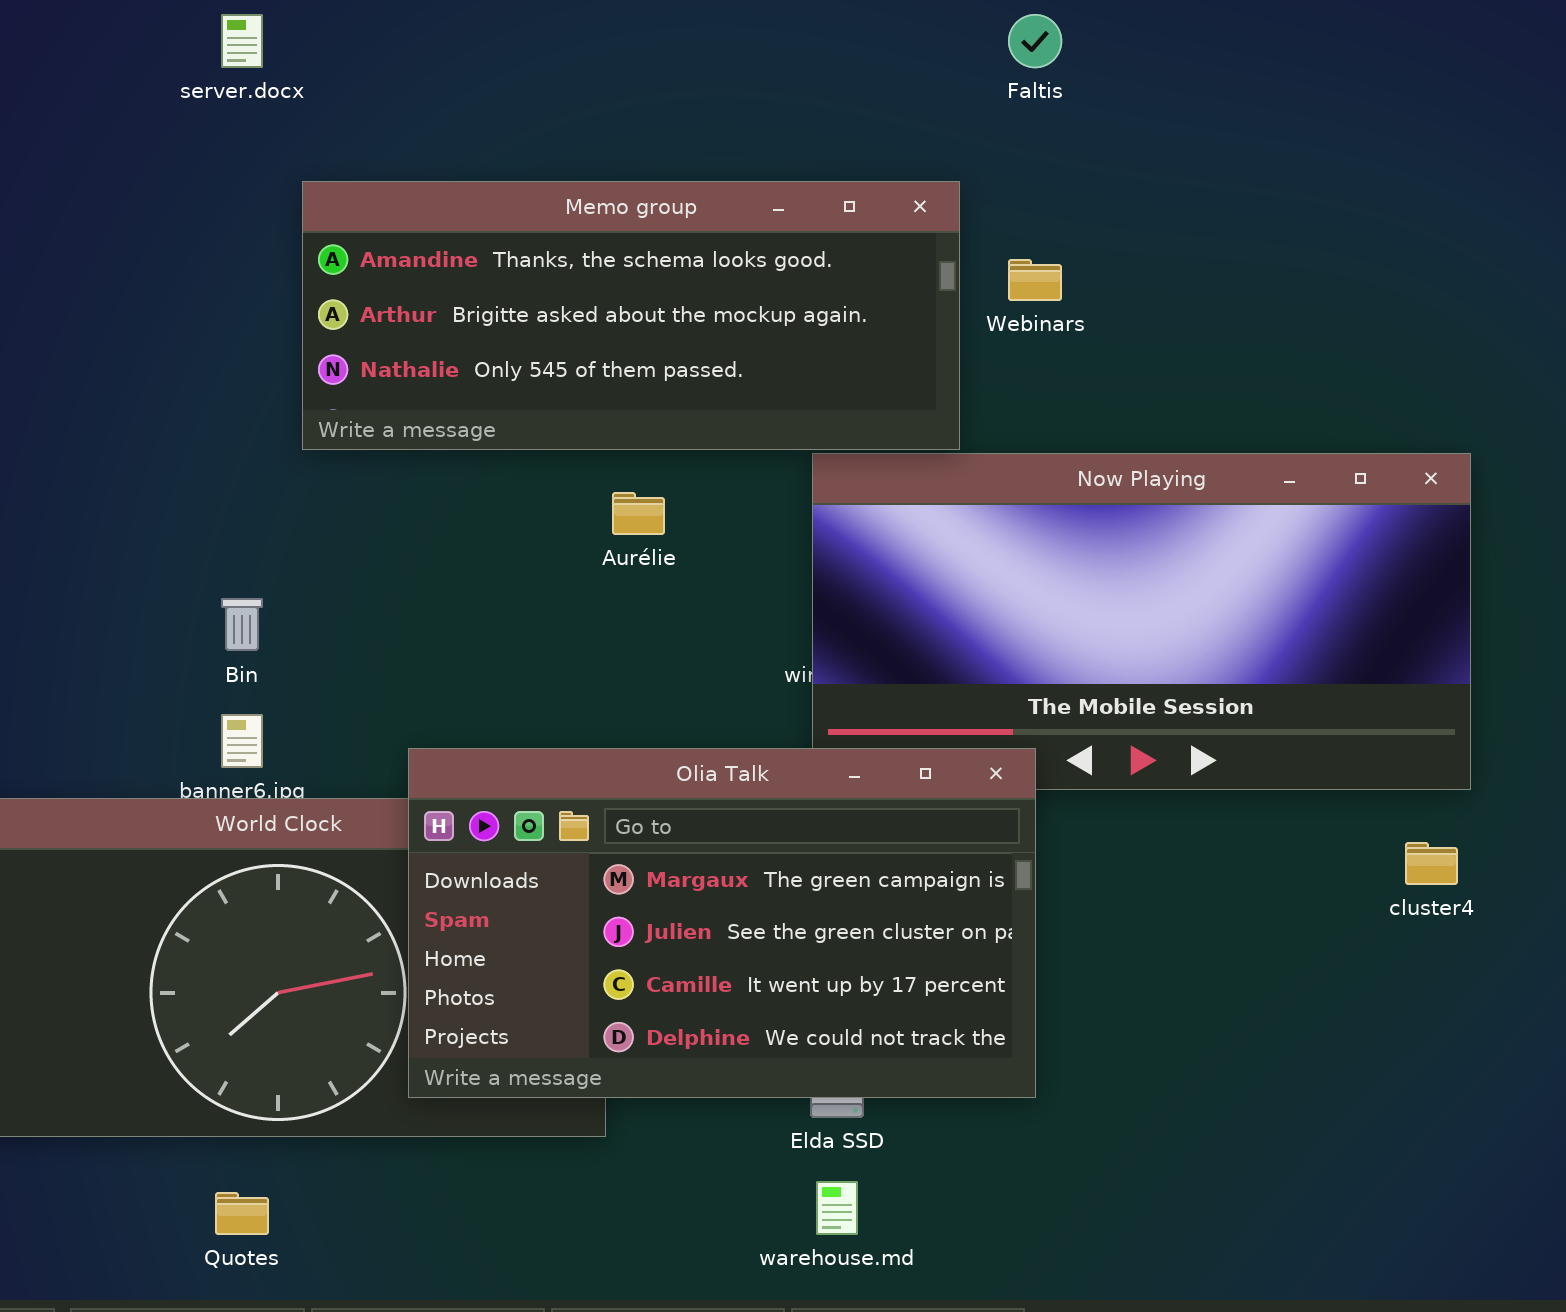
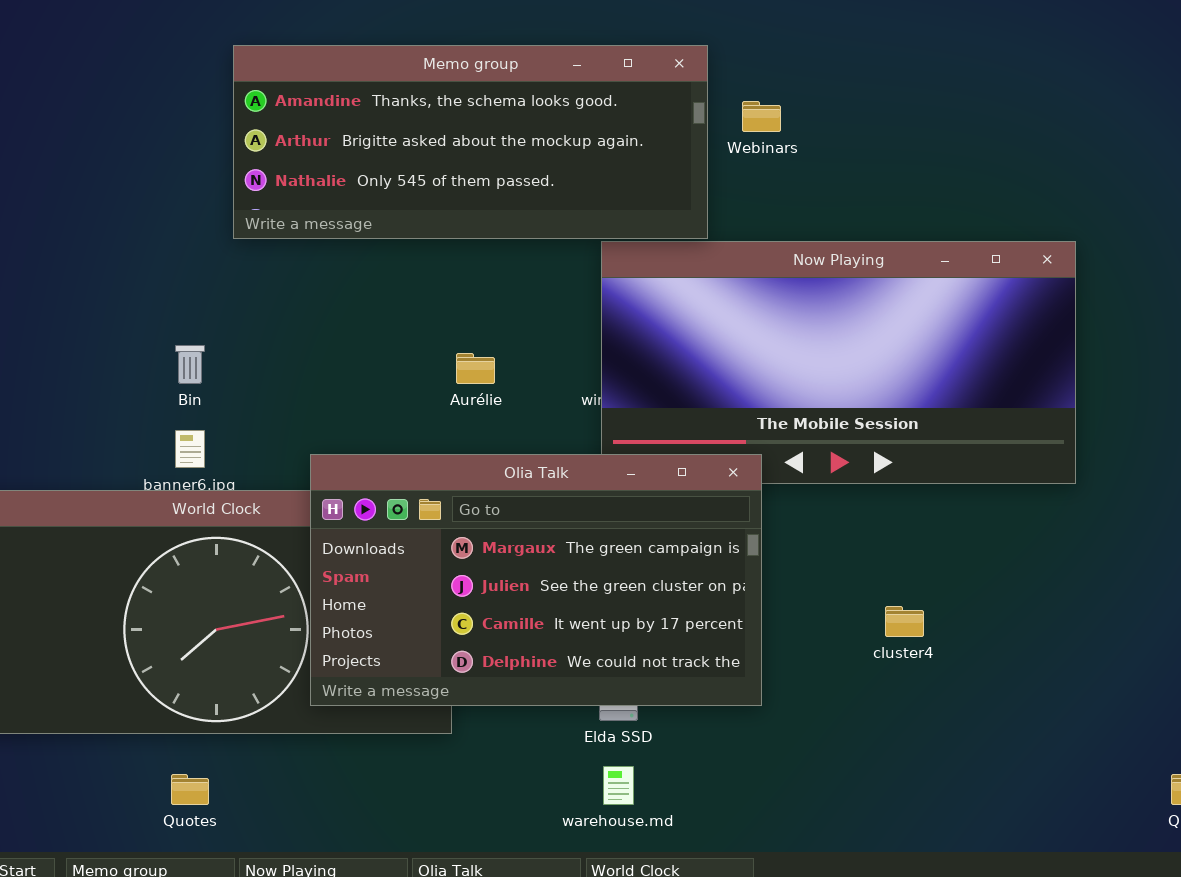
Aurélie: [612,492,665,535] -> [456,353,495,384], moved
cluster4: [1405,842,1458,885] -> [885,606,924,637], moved

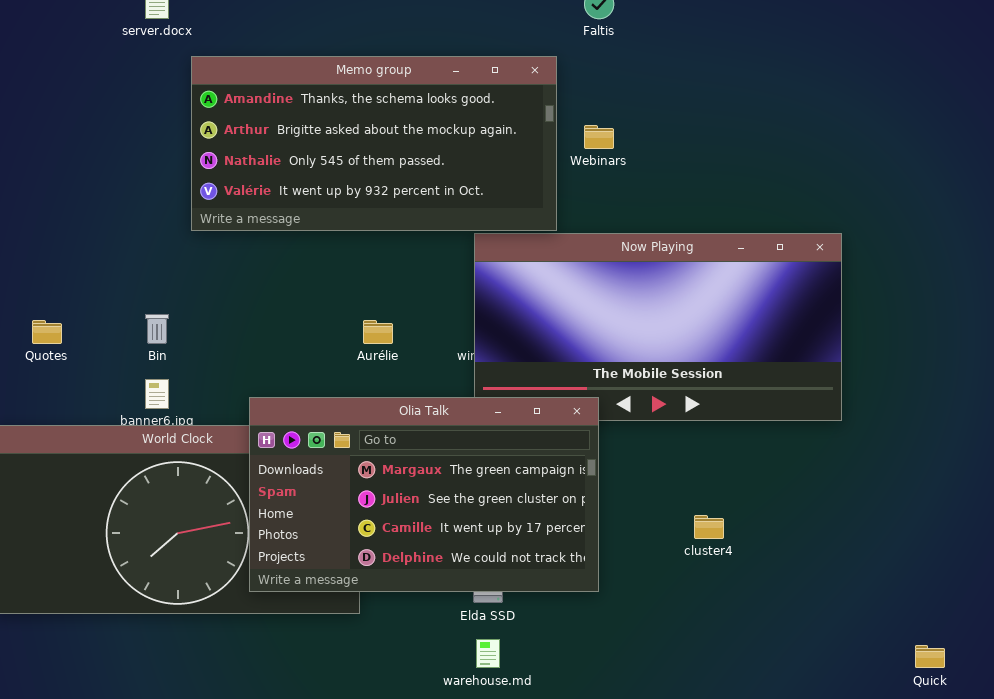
Memo group: [233,45,708,239] -> [191,56,557,231], resized
Quotes: [171,774,209,805] -> [32,320,62,344], moved

